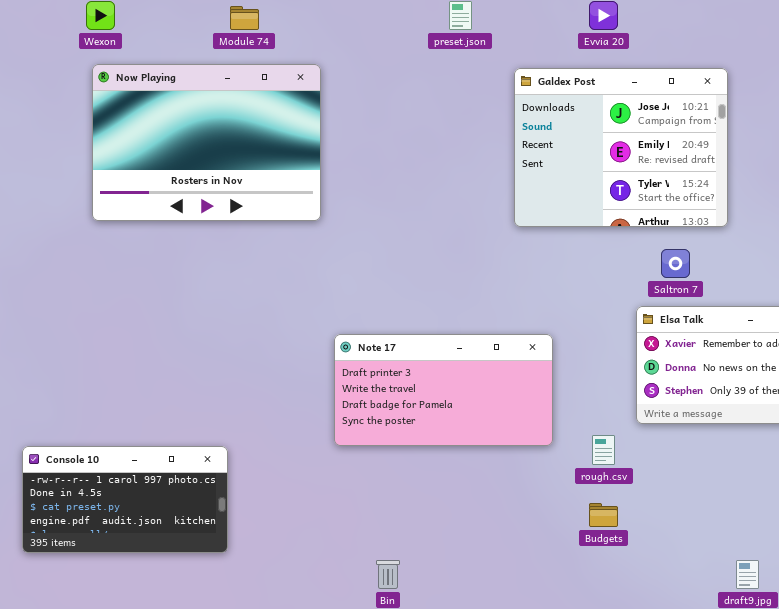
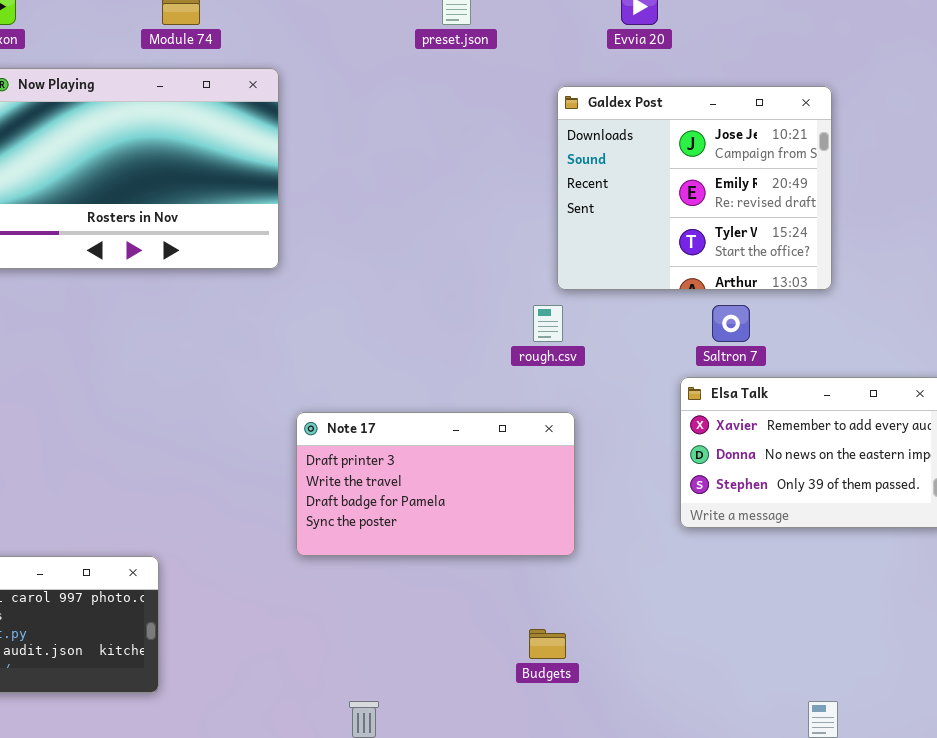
Galdex Post: [514,68,728,227] -> [557,86,832,290], moved
rough.csv: [592,435,615,465] -> [533,305,563,342], moved
Budgets: [589,503,618,527] -> [529,629,566,659], moved

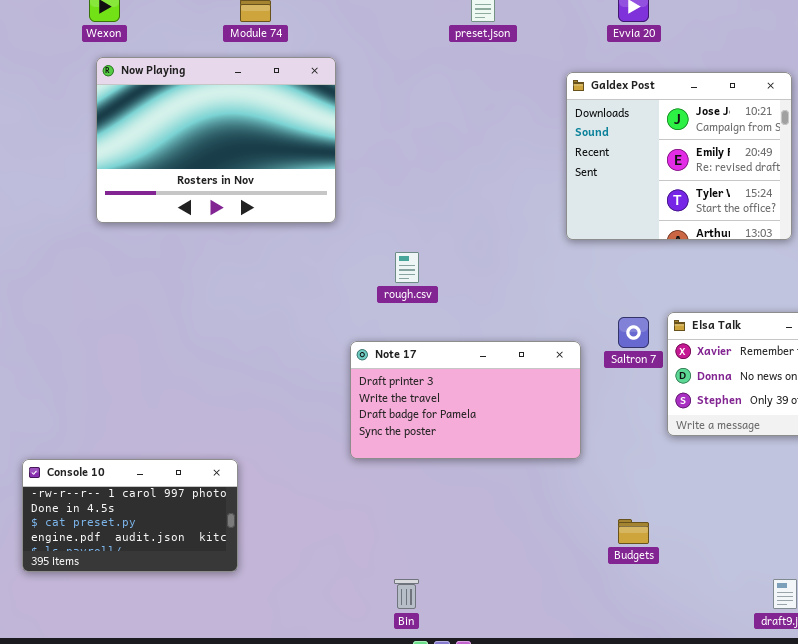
rough.csv: [533,305,563,342] -> [395,252,419,283], moved
Saltron 7: [712,305,750,342] -> [618,317,649,348], moved
Budgets: [529,629,566,659] -> [618,519,649,544], moved

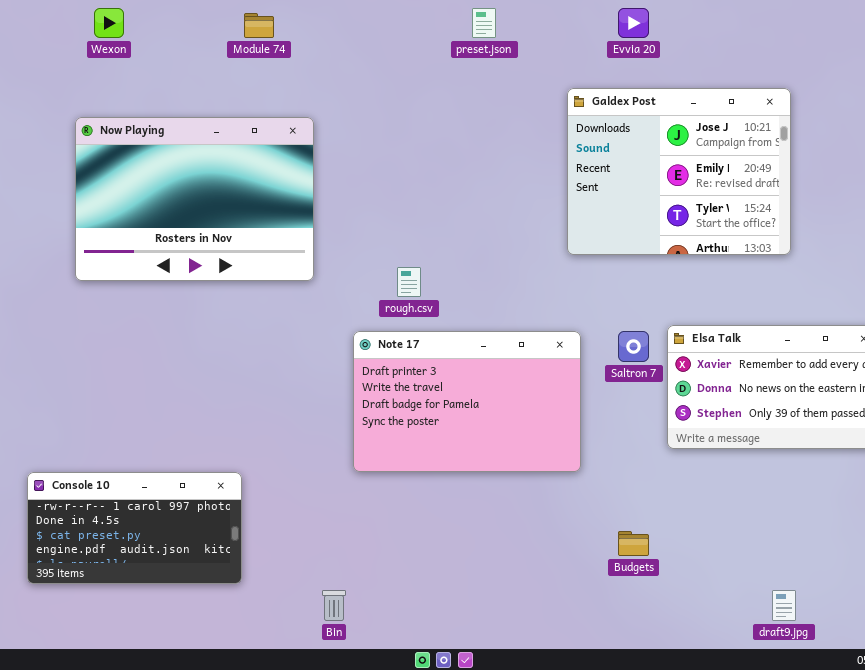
Now Playing: [96,57,336,223] -> [75,117,314,281], moved
Note 17: [350,341,581,459] -> [353,331,581,472], resized
Bin: [394,579,419,609] -> [322,590,346,621], moved

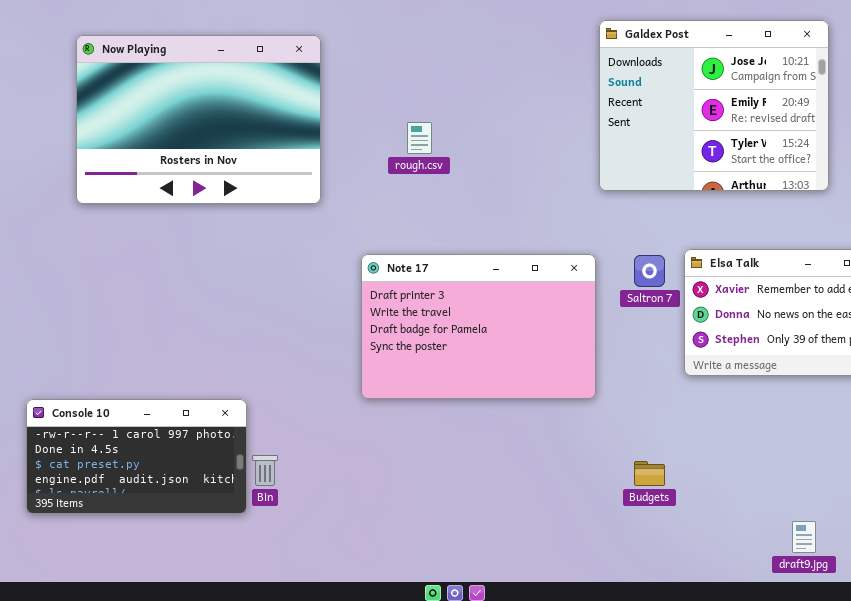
Galdex Post: [567,88,791,255] -> [599,20,829,191], moved
rough.csv: [397,267,421,297] -> [407,122,432,154], moved
Bin: [322,590,346,621] -> [252,455,278,486], moved

